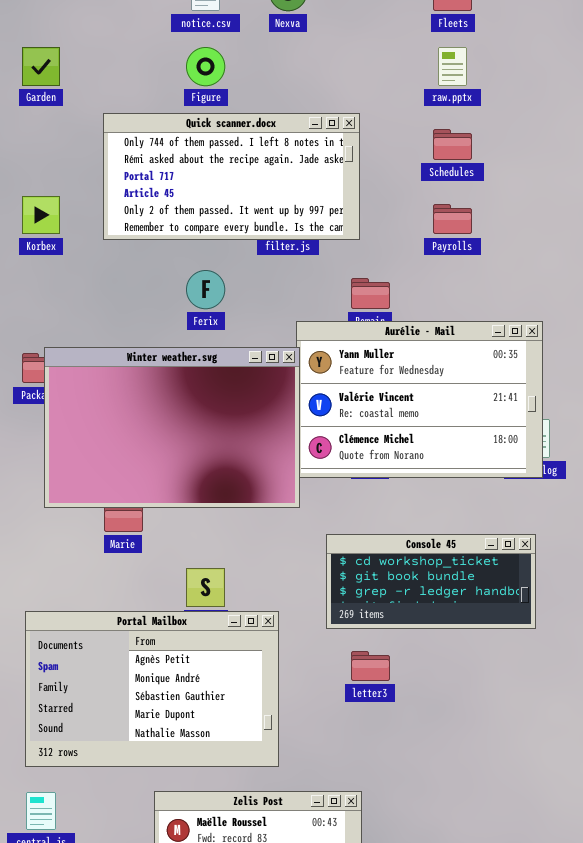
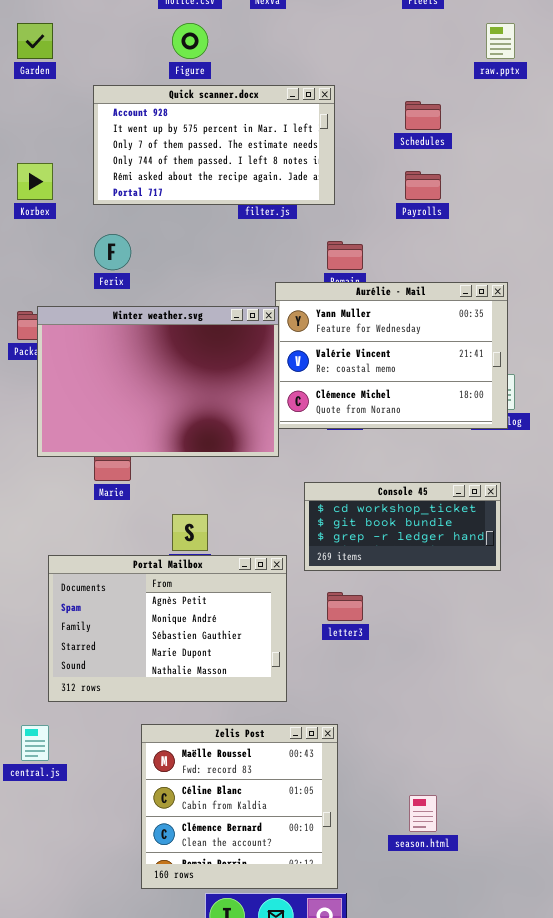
raw.pptx: [438,47,467,86] -> [486,23,515,59], moved
Quick scanner.docx: [103,113,360,240] -> [93,85,335,205], scrolled up 3 rows
Ferix: [186,270,225,309] -> [94,234,131,270], moved
Portal Mailbox: [25,611,279,767] -> [48,555,287,702], moved

